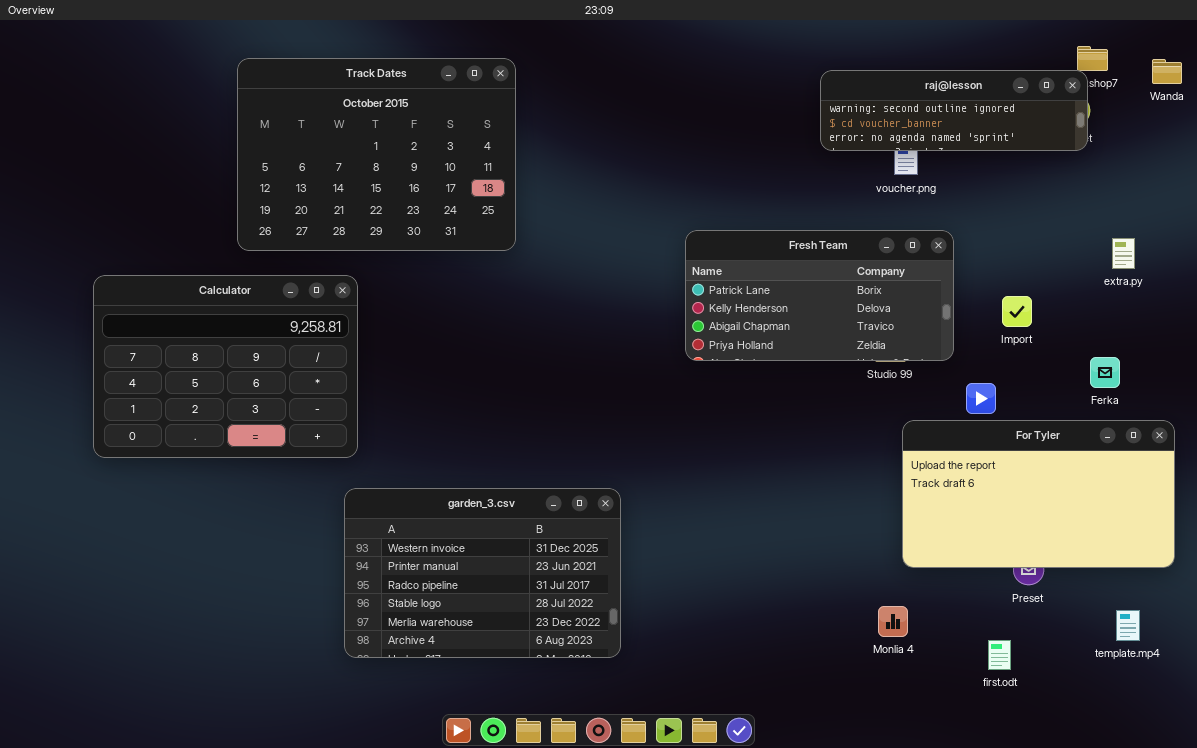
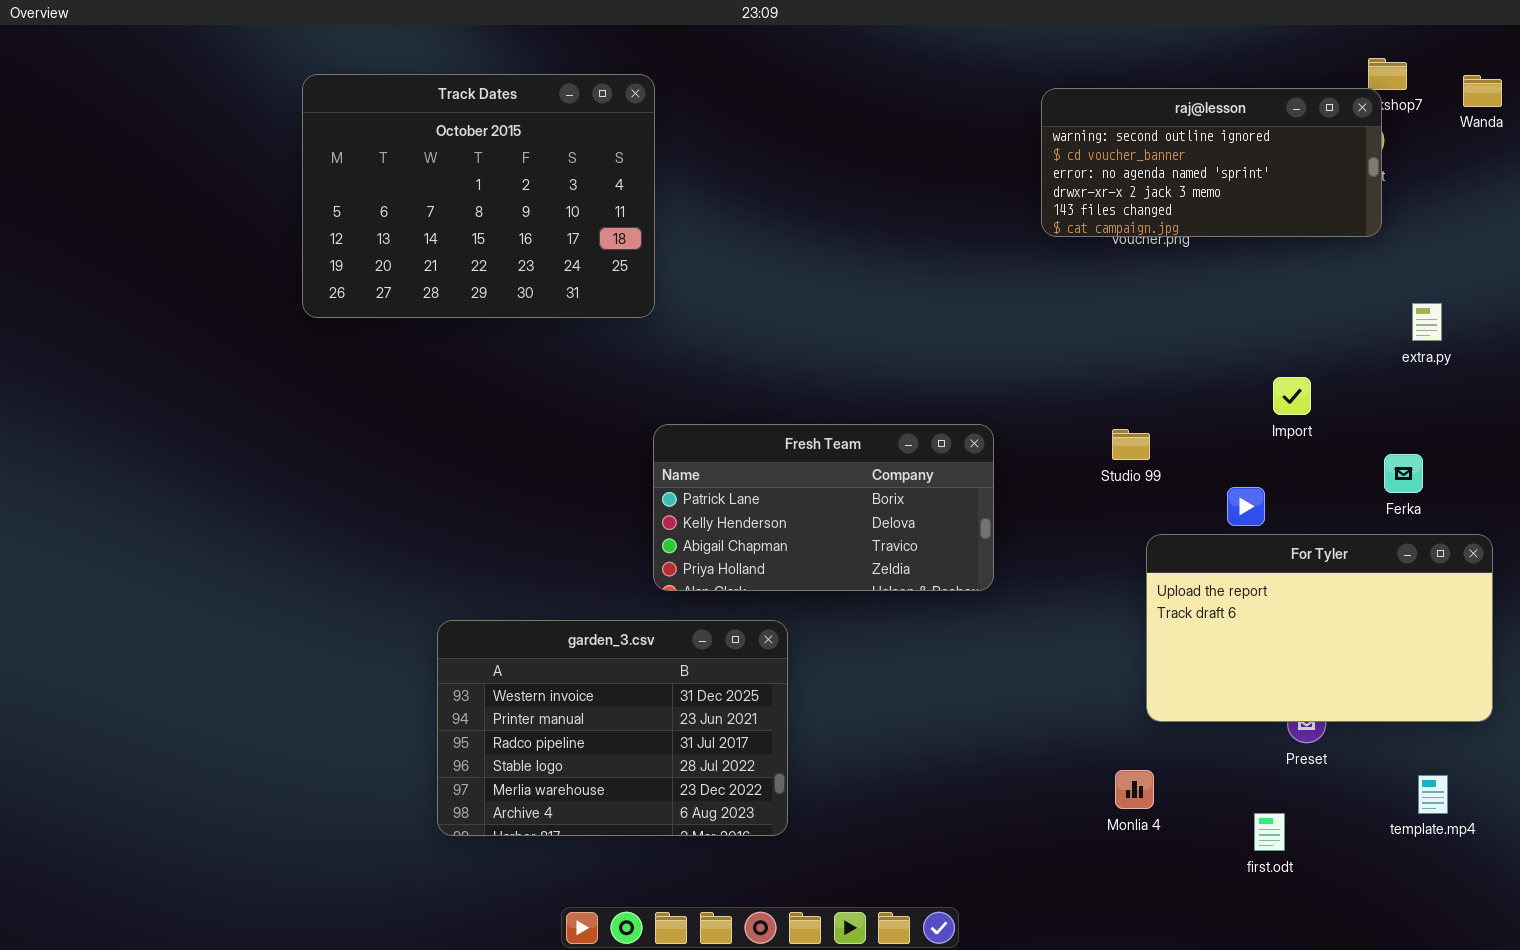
raj@lesson: [820,70,1088,151] -> [1041,88,1382,237], resized
Fresh Team: [685,230,954,361] -> [653,424,994,591], moved
Calculator: [93,275,358,458] -> none, closed

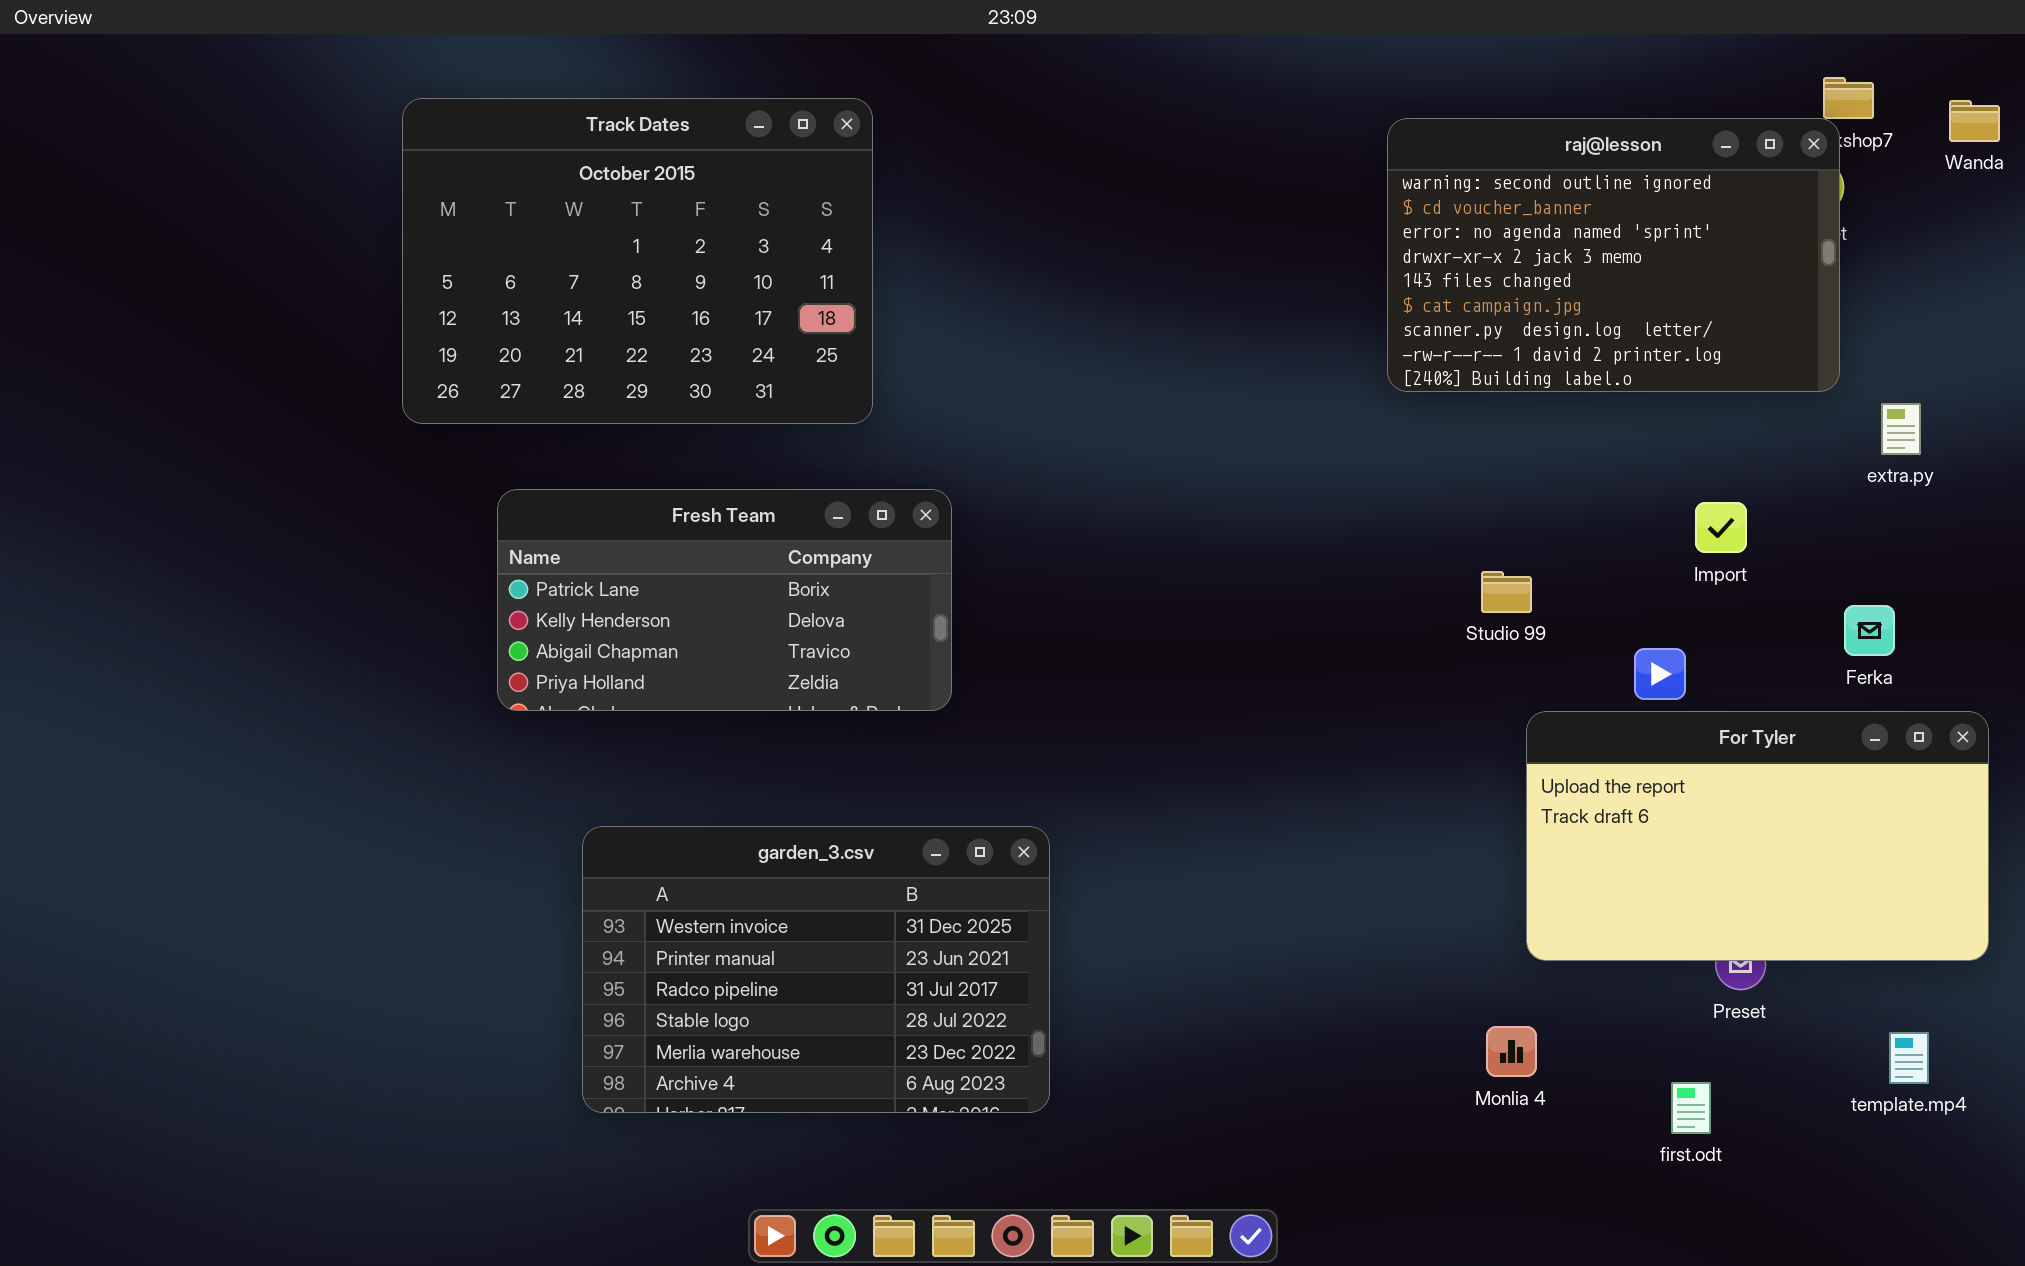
raj@lesson: [1041,88,1382,237] -> [1387,118,1840,392], resized
Fresh Team: [653,424,994,591] -> [497,489,952,711], moved

